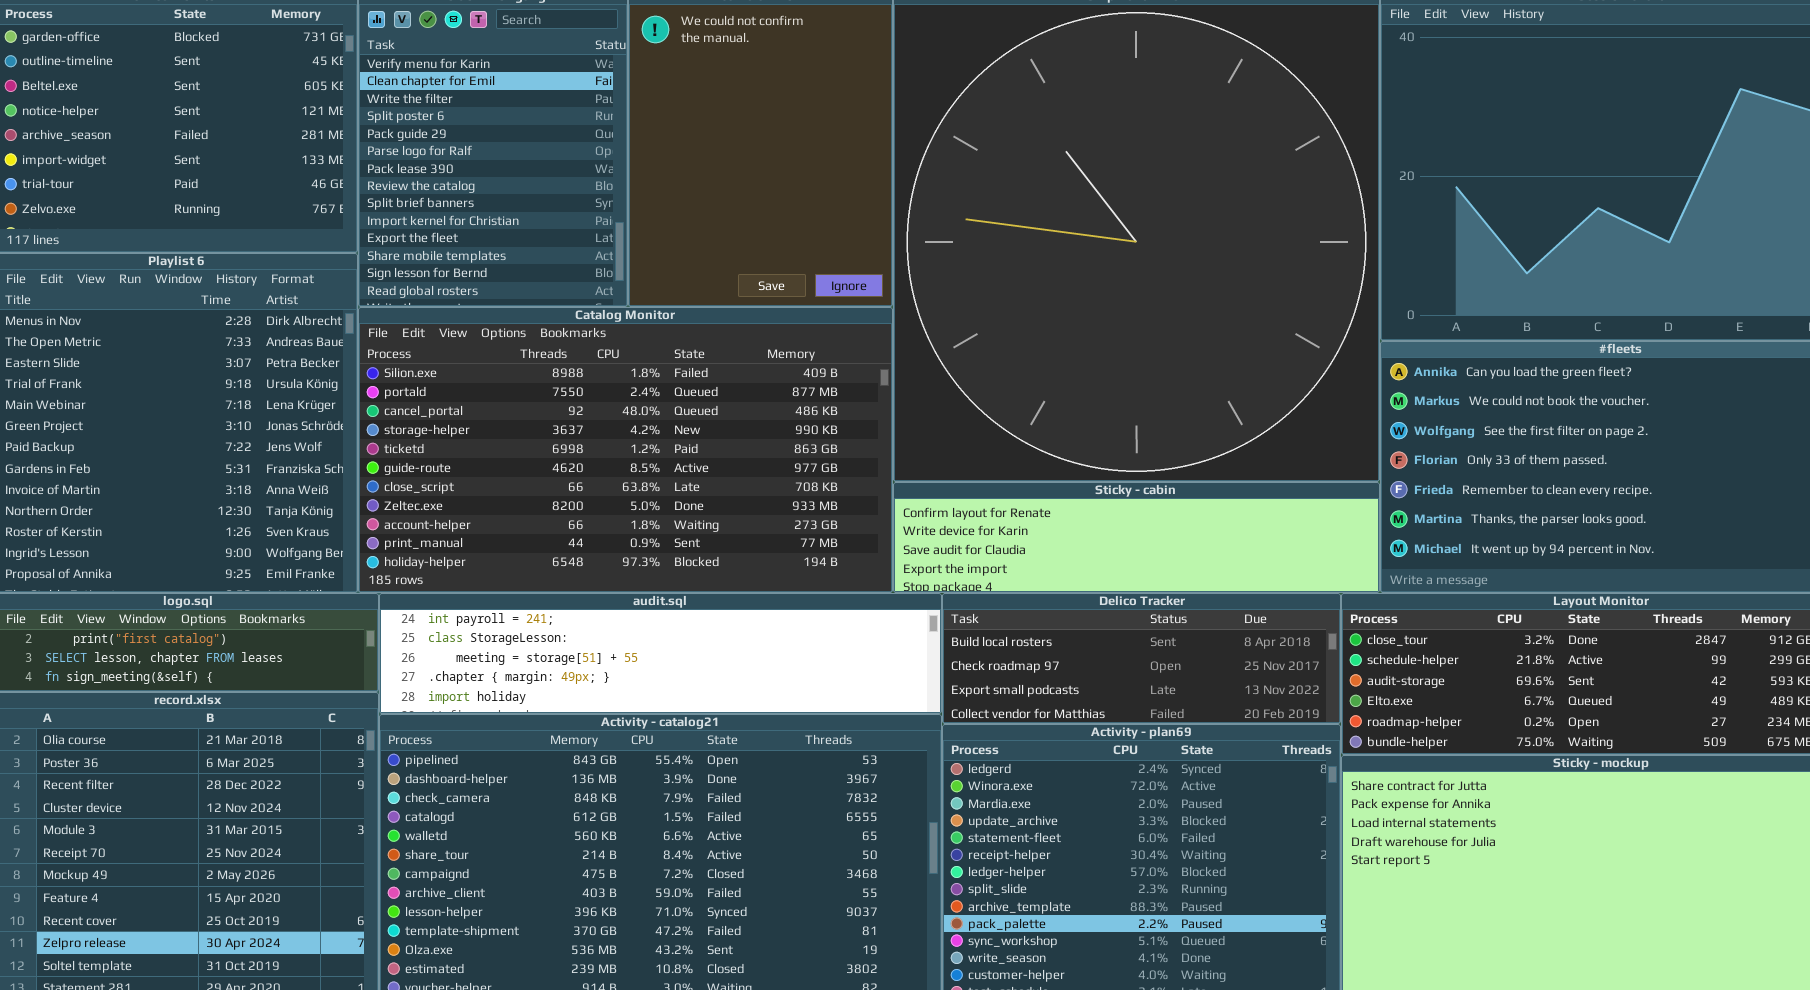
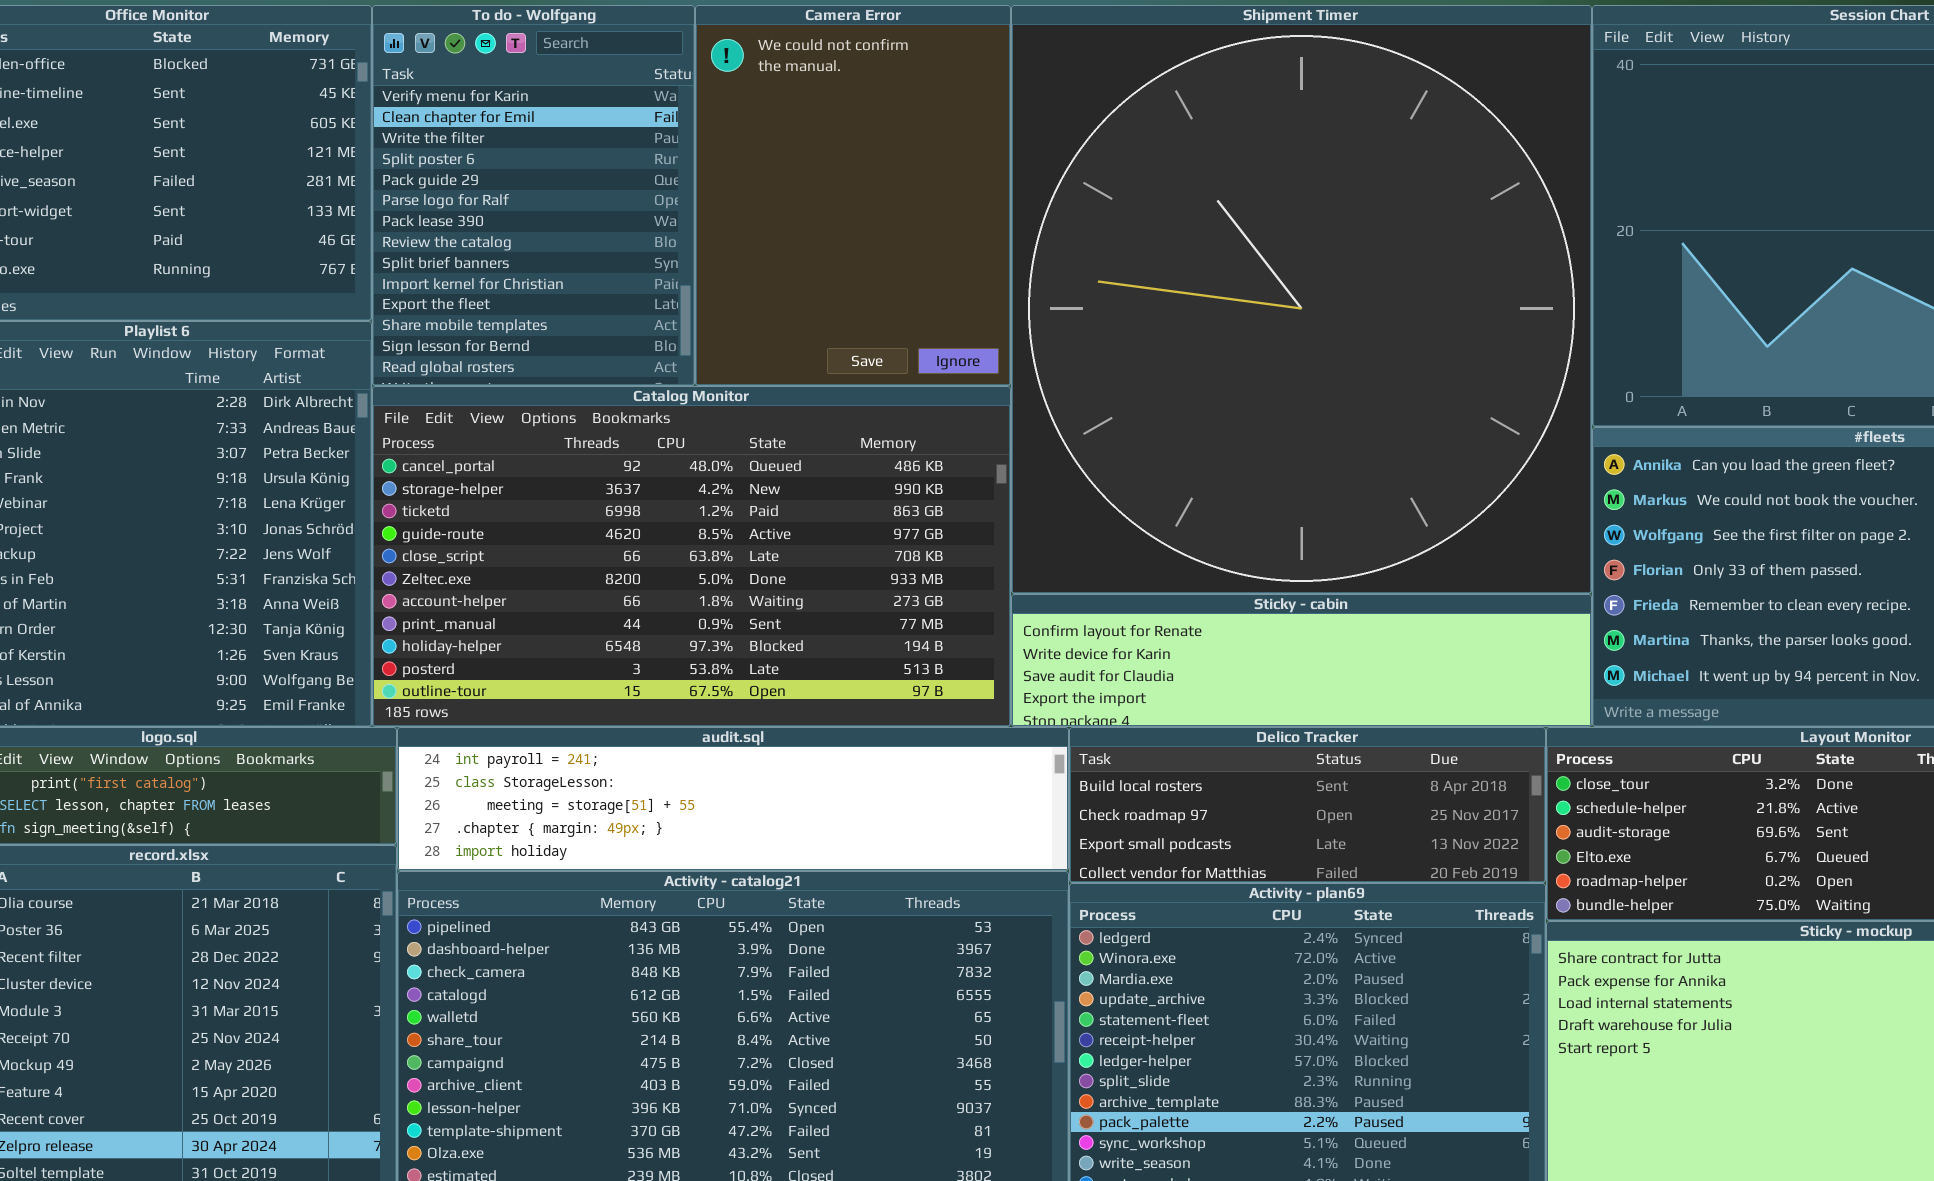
Catalog Monitor: [358,307,893,593] -> [372,386,1011,727], scrolled down 2 rows

